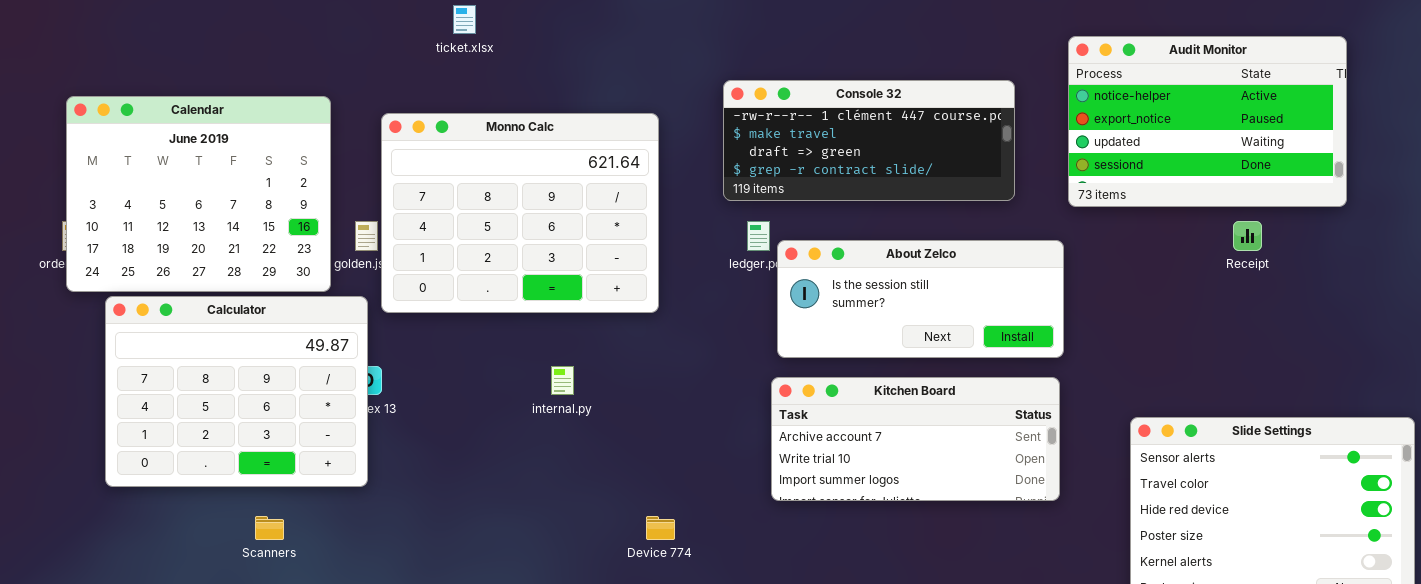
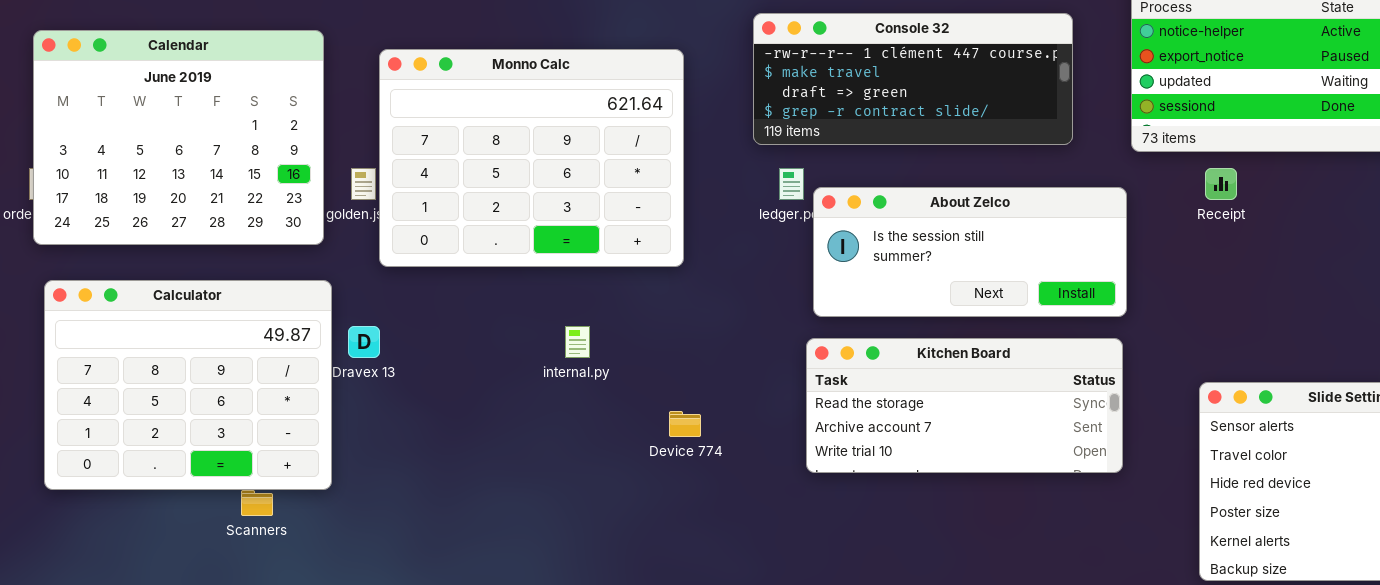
Receipt: [1233,221,1262,251] -> [1205,168,1237,200], moved
Calculator: [105,296,368,487] -> [44,280,332,490], moved
Kitchen Board: [771,377,1060,501] -> [806,338,1123,473], scrolled up 1 row
Device 774: [646,516,675,540] -> [669,411,701,437], moved

